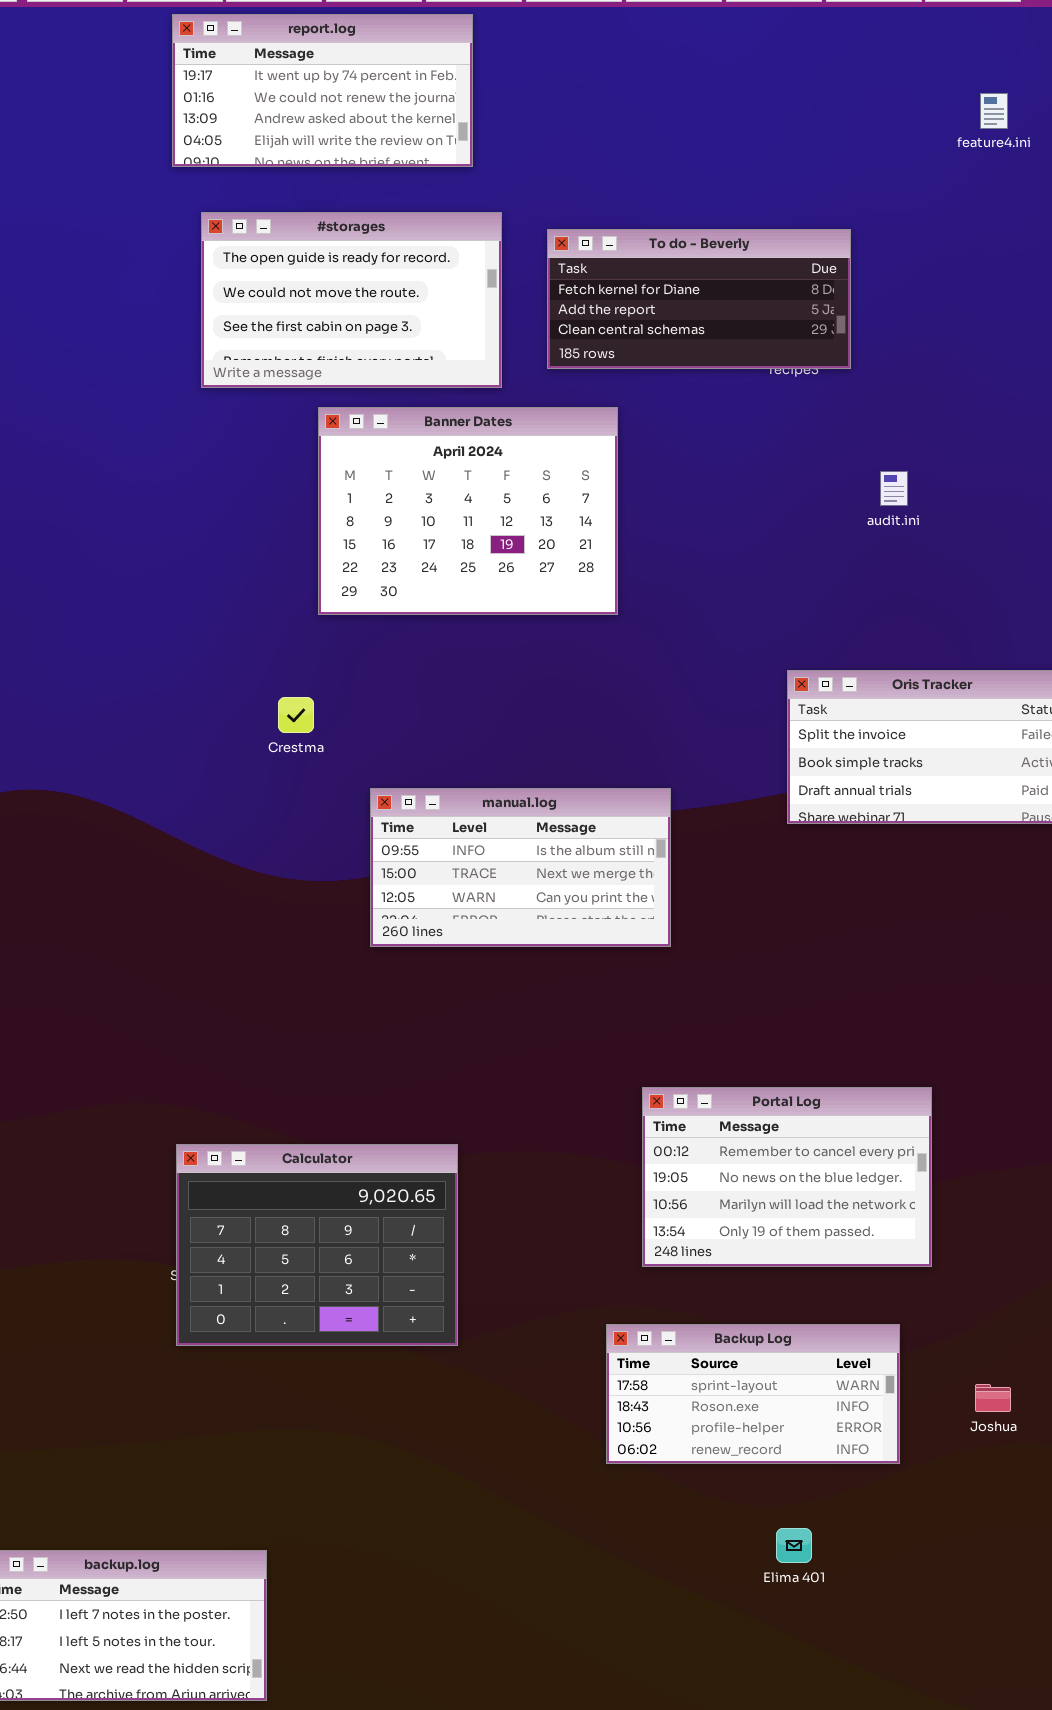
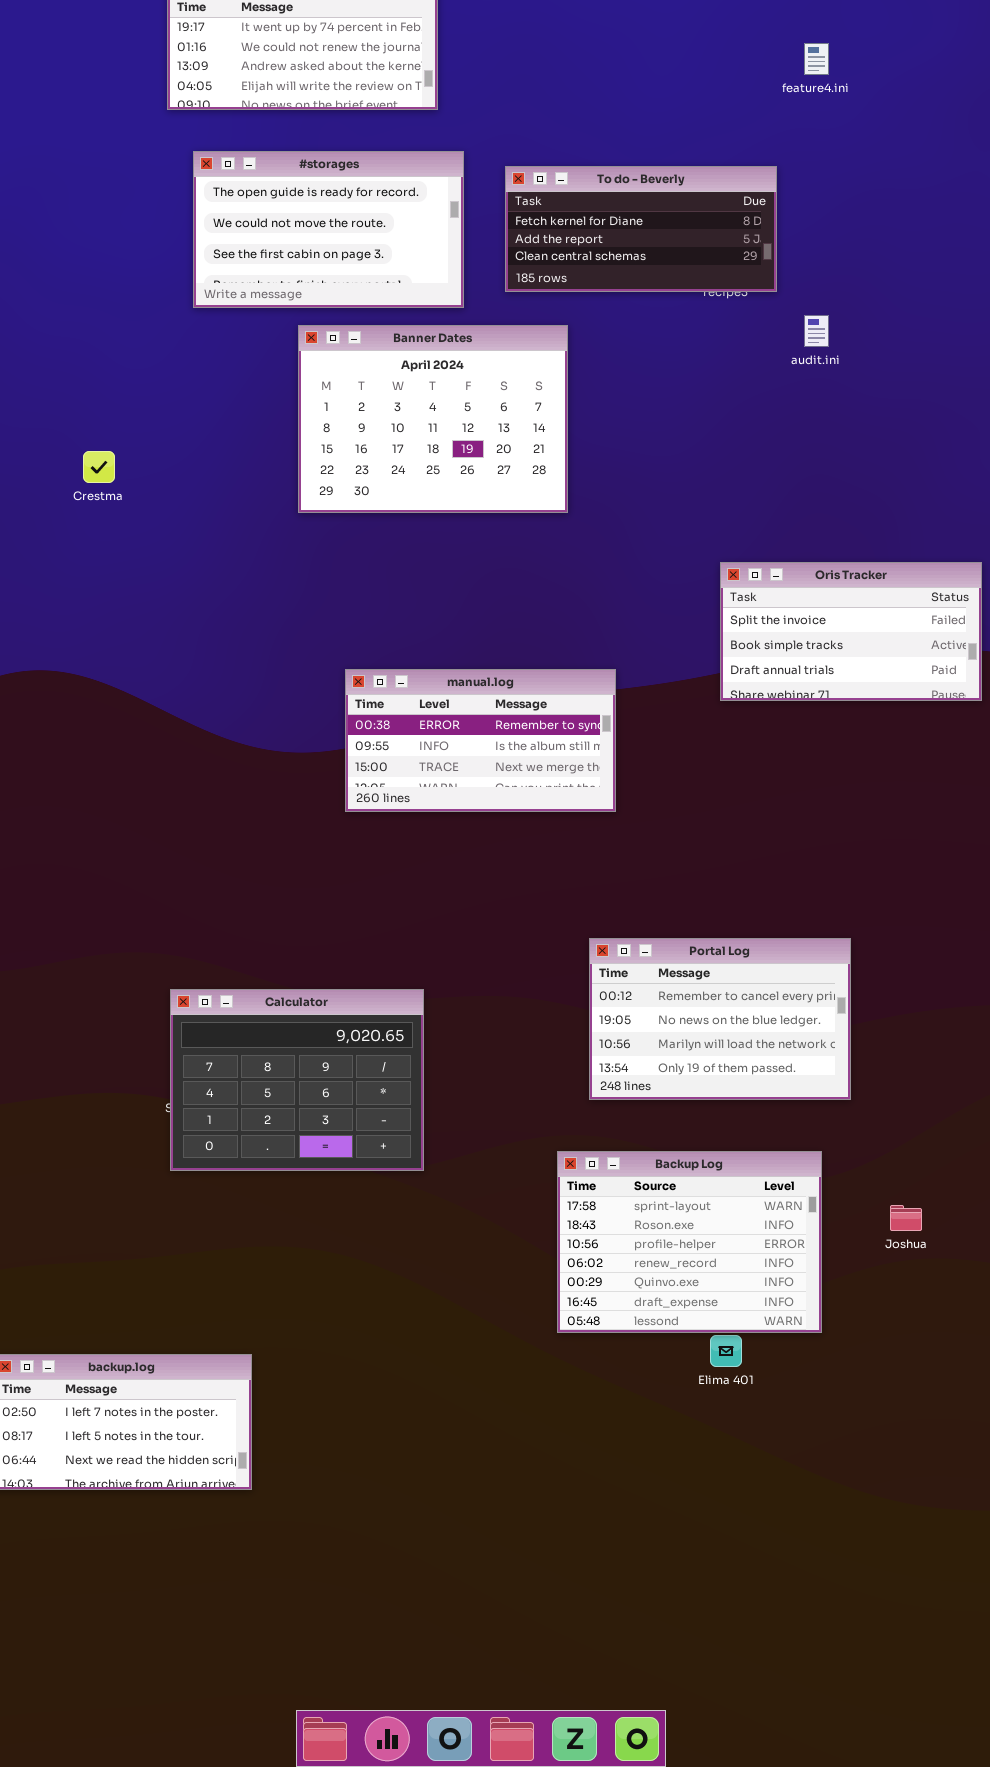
feature4.ini: [980,93,1008,129] -> [804,43,829,75], moved
audit.ini: [880,471,908,506] -> [804,315,829,347], moved
Crestma: [278,697,314,733] -> [83,451,115,483], moved
manual.log: [370,788,671,947] -> [345,669,616,812], scrolled up 1 row
Backup Log: [606,1324,900,1464] -> [557,1151,822,1333], resized

